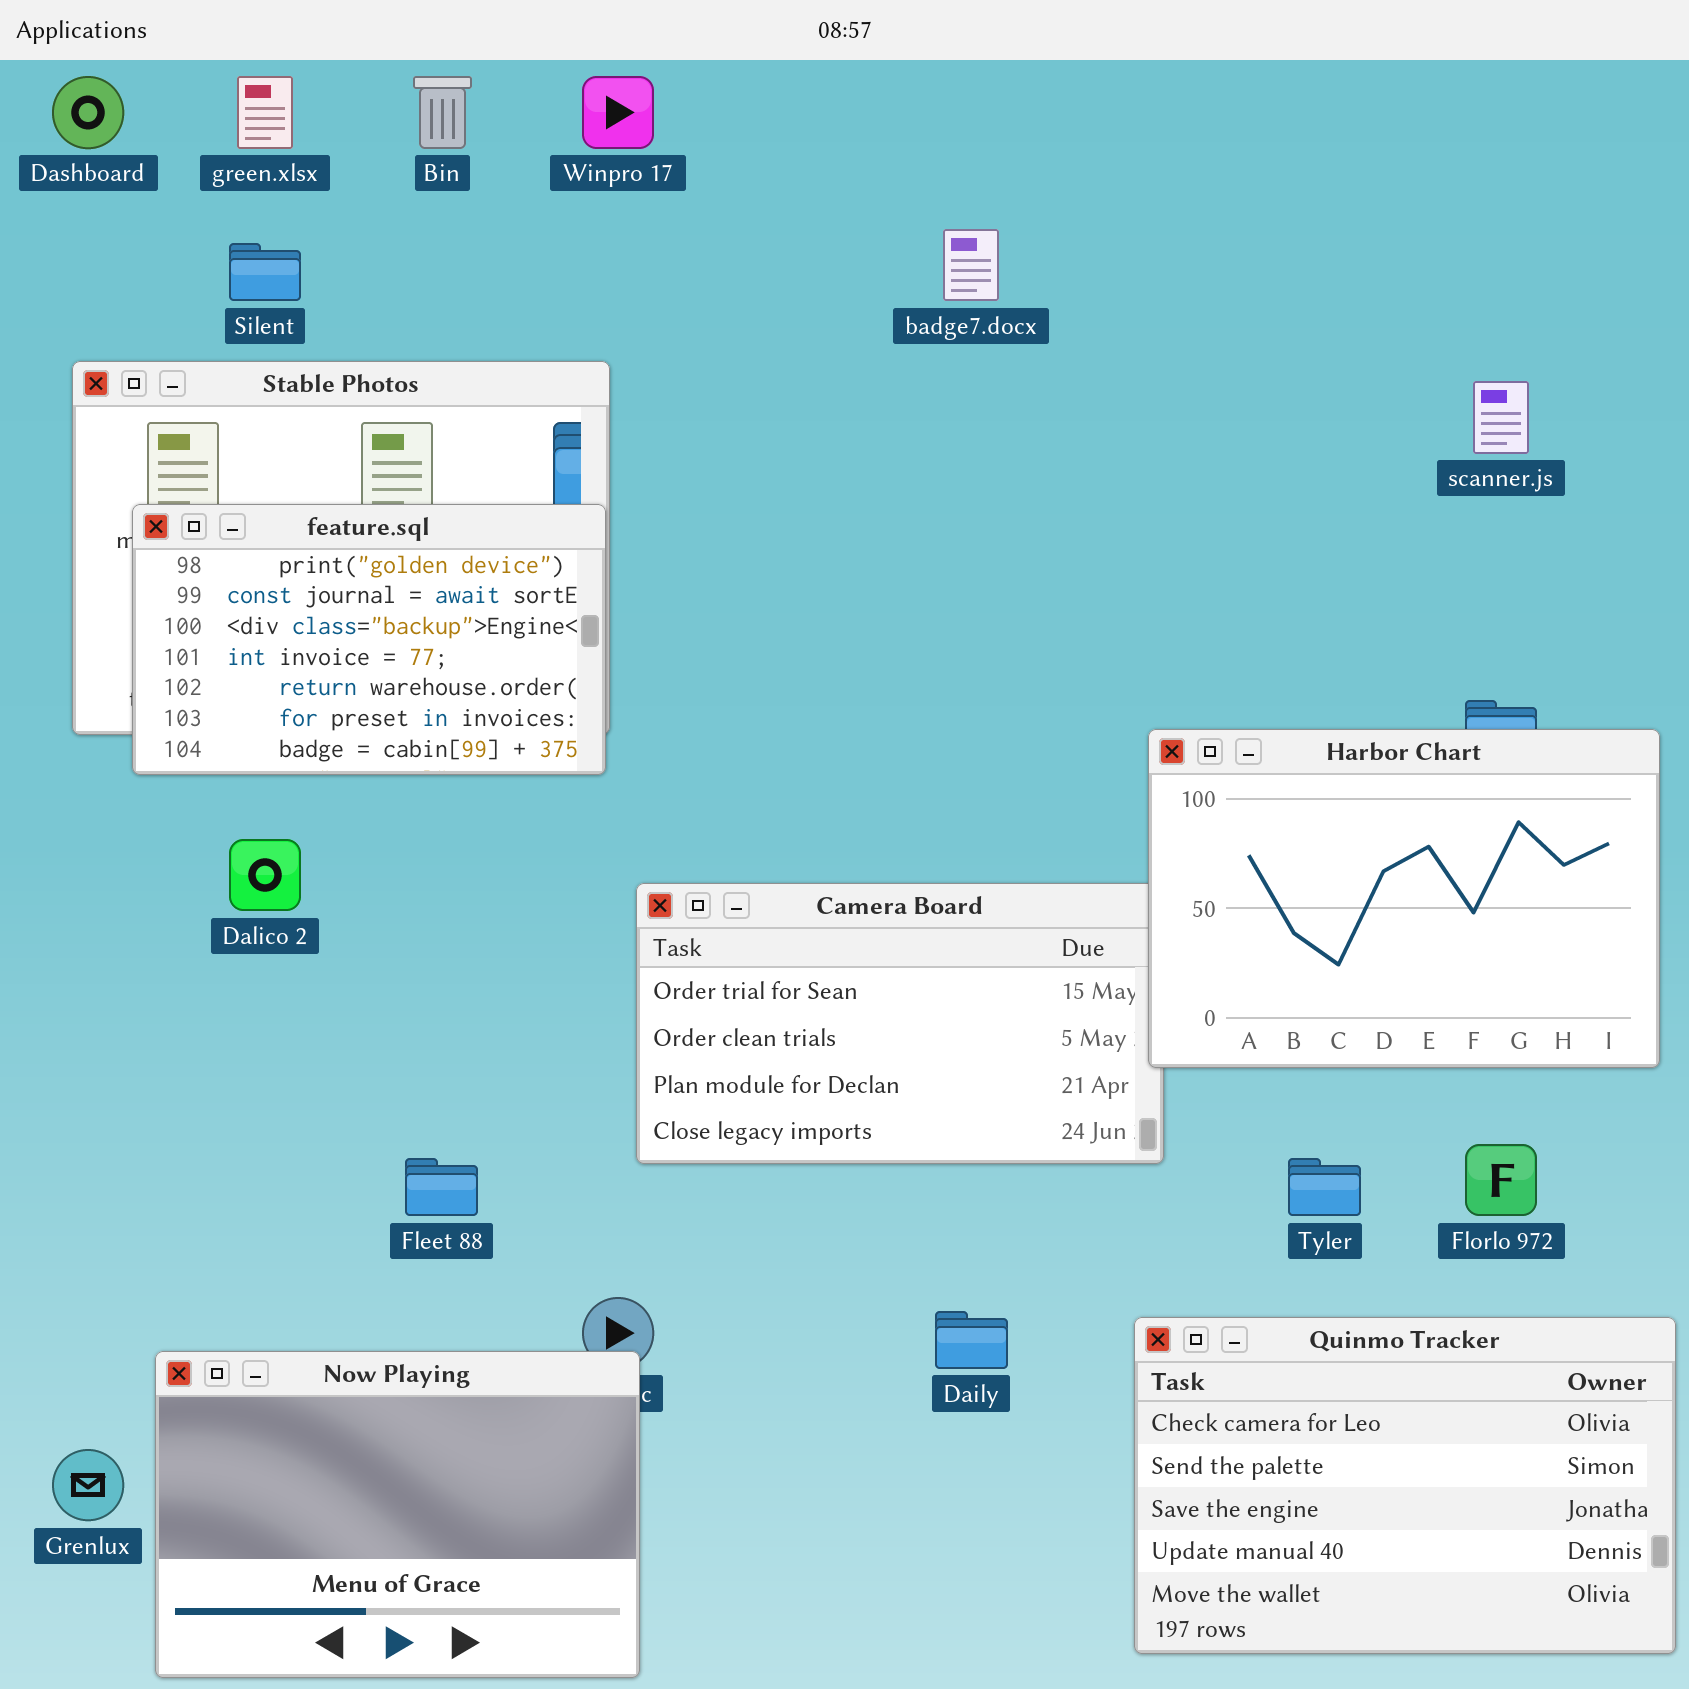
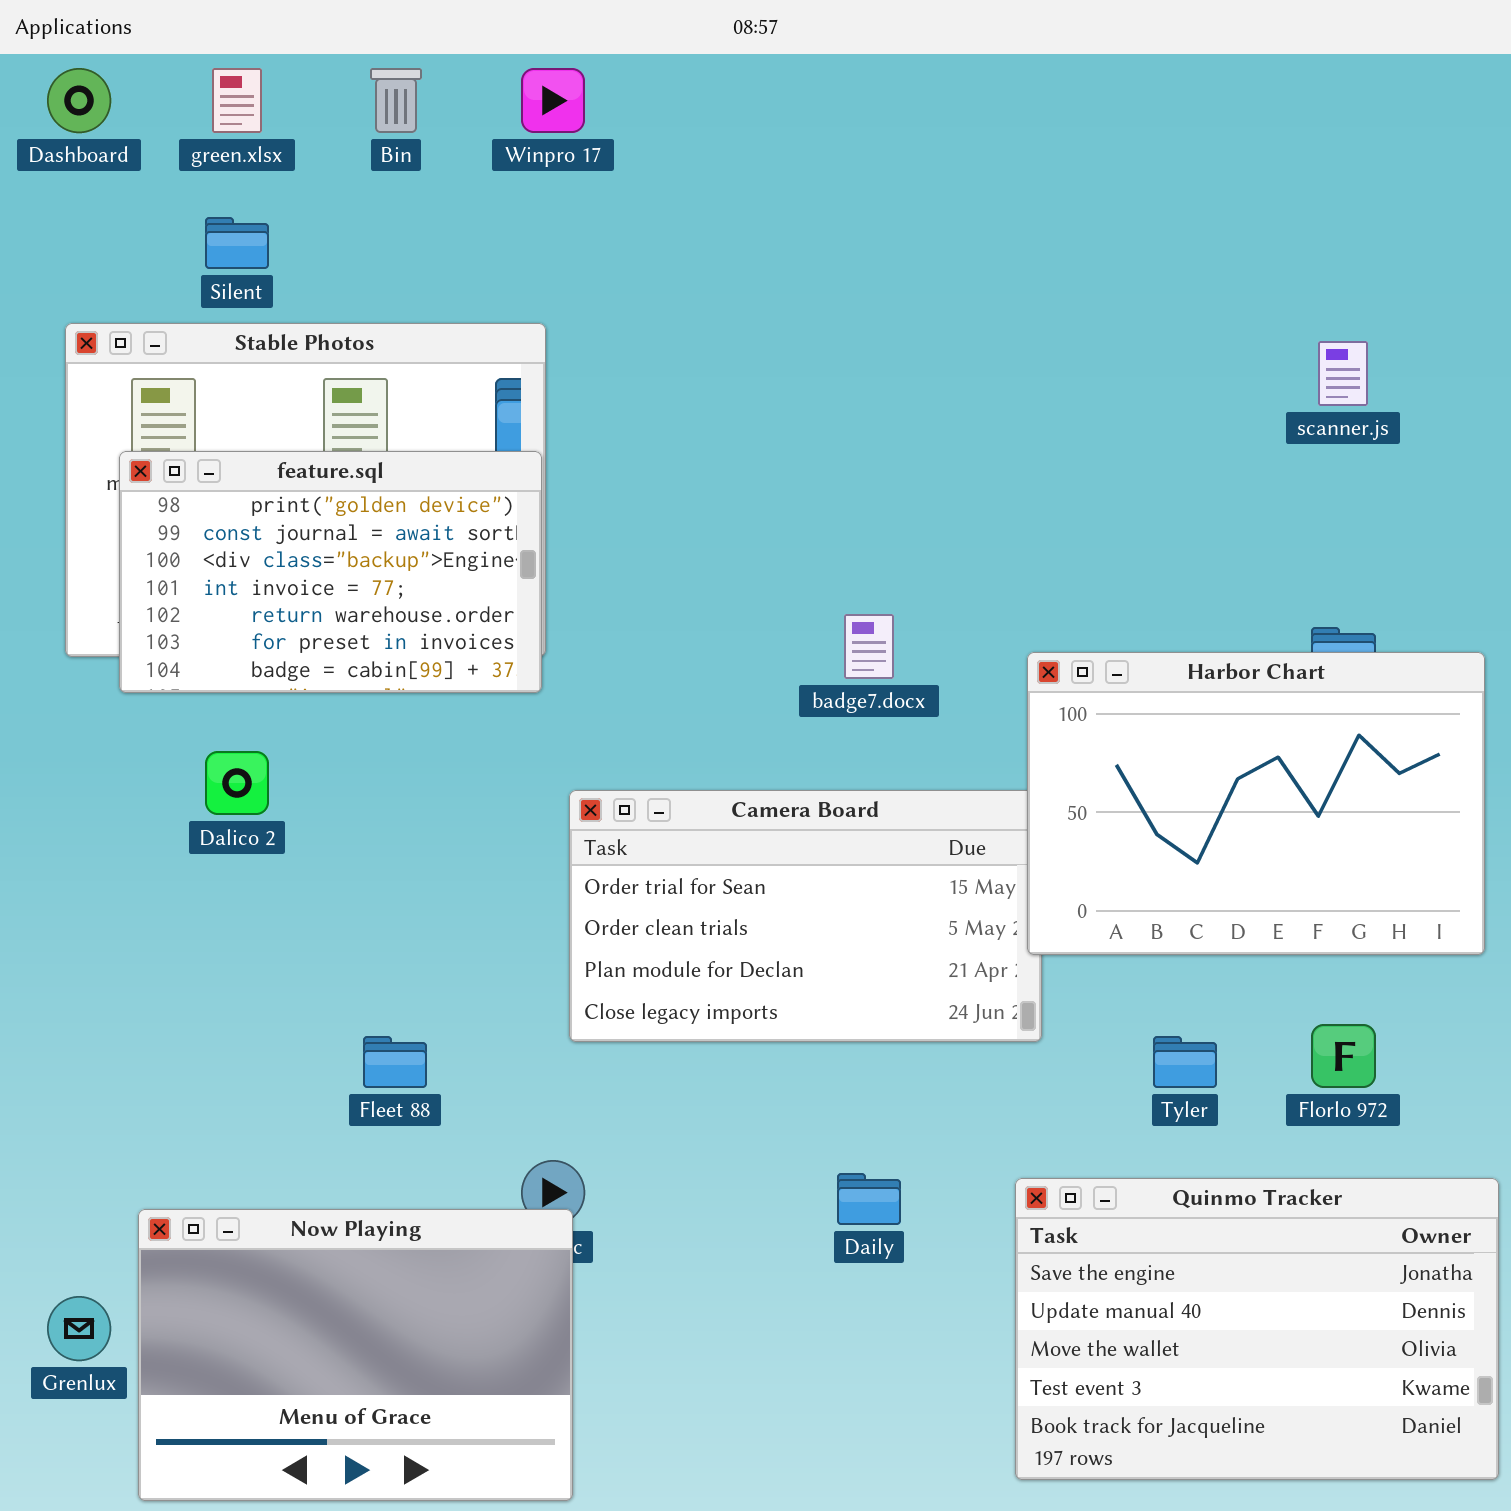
badge7.docx: [943,229,999,301] -> [844,614,894,679], moved
Quinmo Tracker: [1134,1317,1676,1654] -> [1015,1178,1499,1480], scrolled down 2 rows

